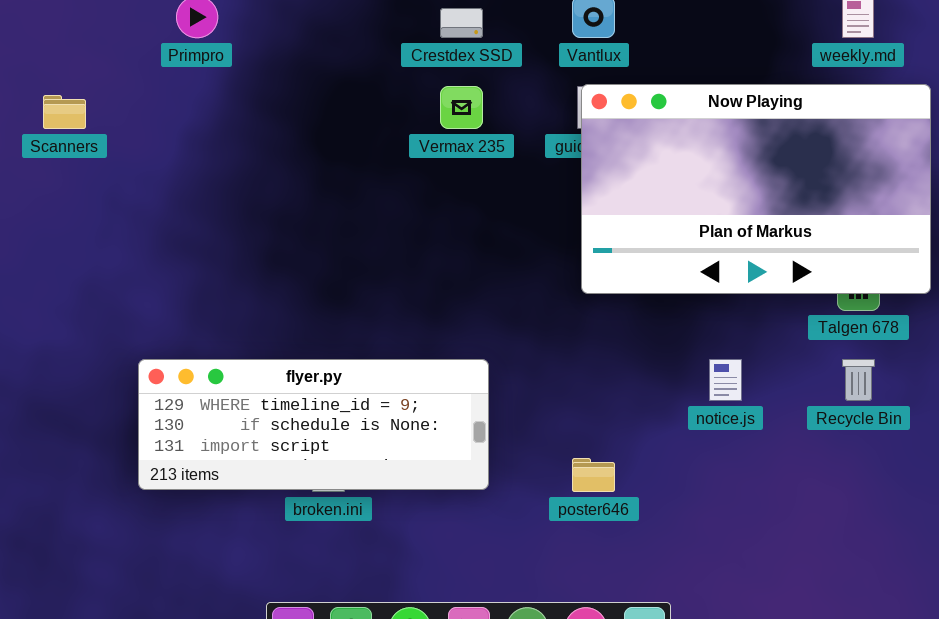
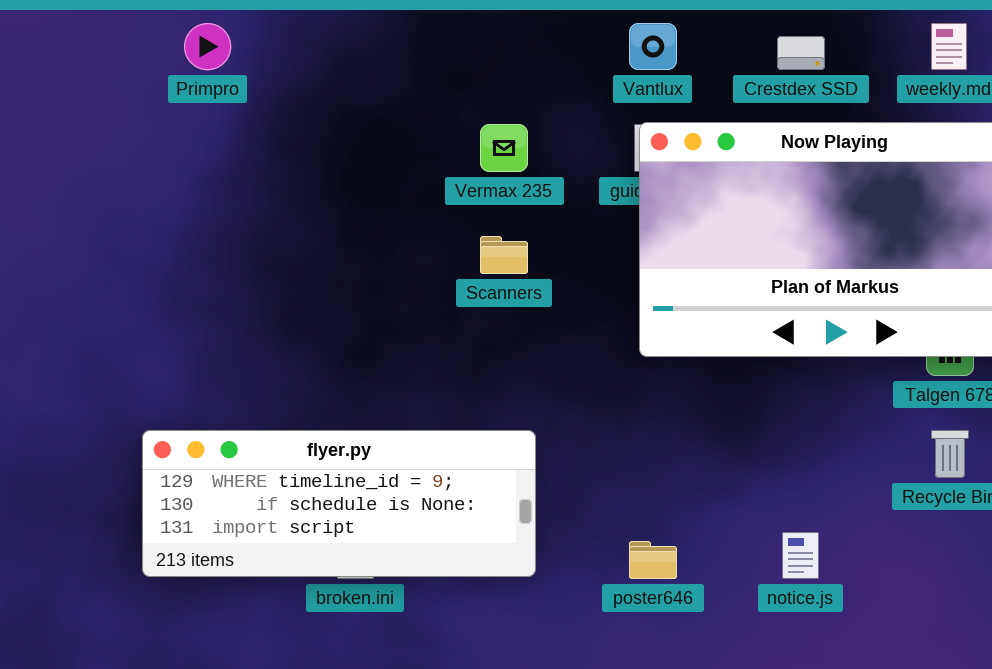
Crestdex SSD: [440,8,483,38] -> [777,36,825,70], moved
Scanners: [43,95,86,129] -> [480,236,528,274], moved
notice.js: [709,359,742,401] -> [782,532,819,579], moved

